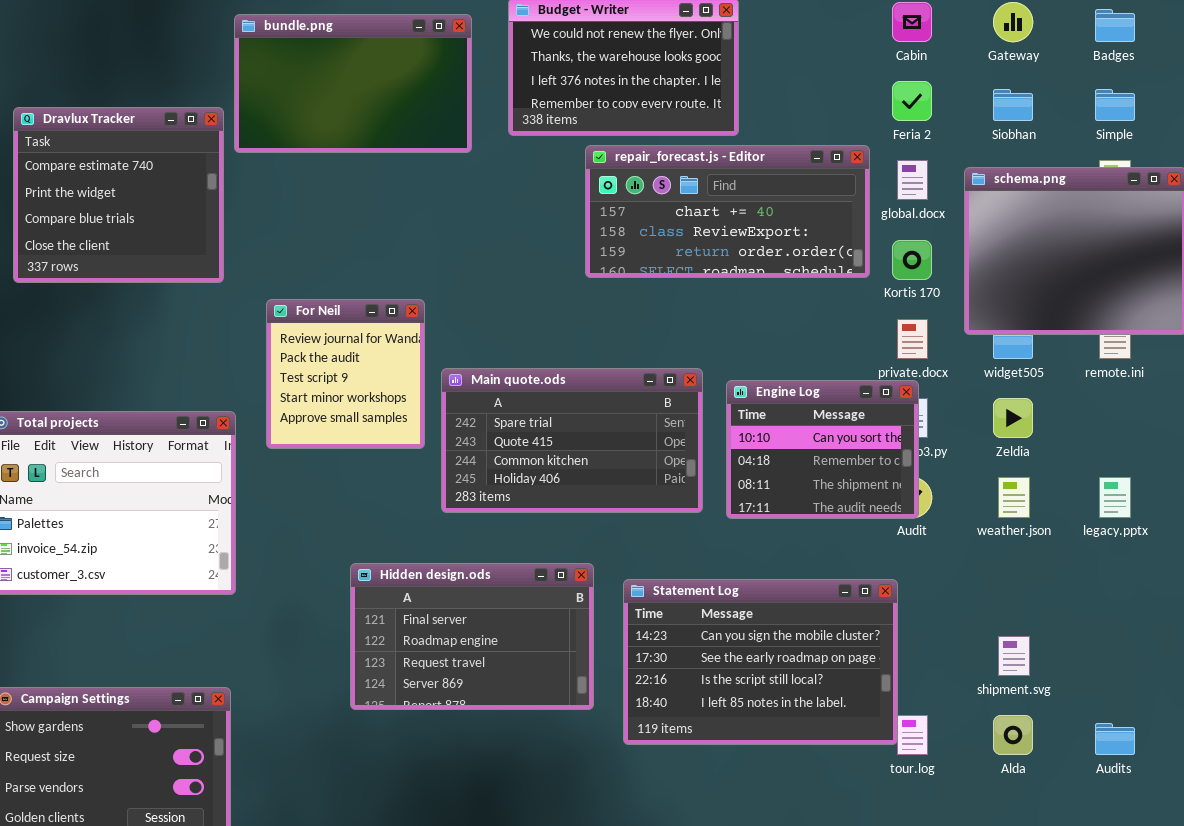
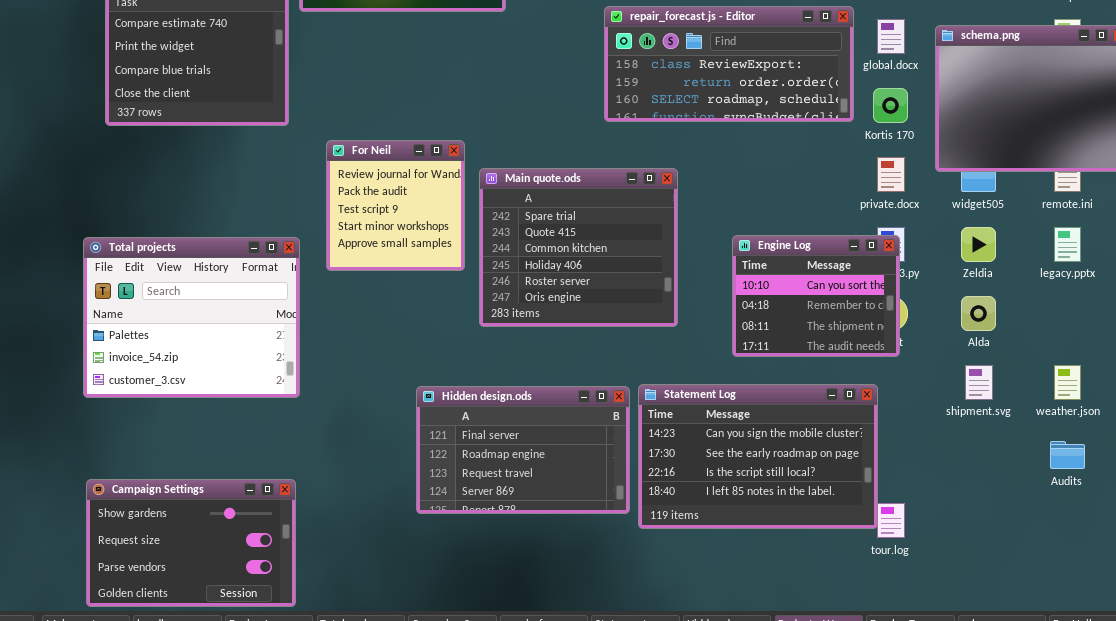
repair_forecast.js - Editor: [585,145,870,278] -> [604,6,854,122], scrolled down 1 row
Main quote.ods: [441,368,703,513] -> [479,168,678,327], resized
Engine Log: [726,380,919,519] -> [732,235,900,357], moved
weather.json: [998,477,1030,518] -> [1054,365,1081,400], moved
legacy.pptx: [1099,477,1131,518] -> [1054,227,1081,262], moved
Hidden design.ods: [350,563,594,710] -> [416,386,630,514], moved
shipment.svg: [998,636,1030,676] -> [965,365,993,400], moved
Alda: [993,715,1033,755] -> [961,296,996,331], moved
Audits: [1095,723,1135,755] -> [1050,441,1085,469], moved

